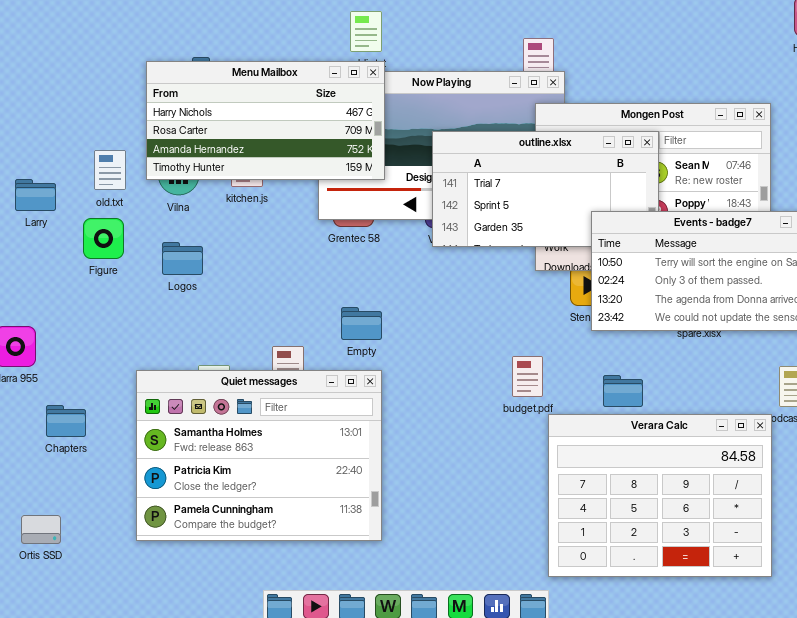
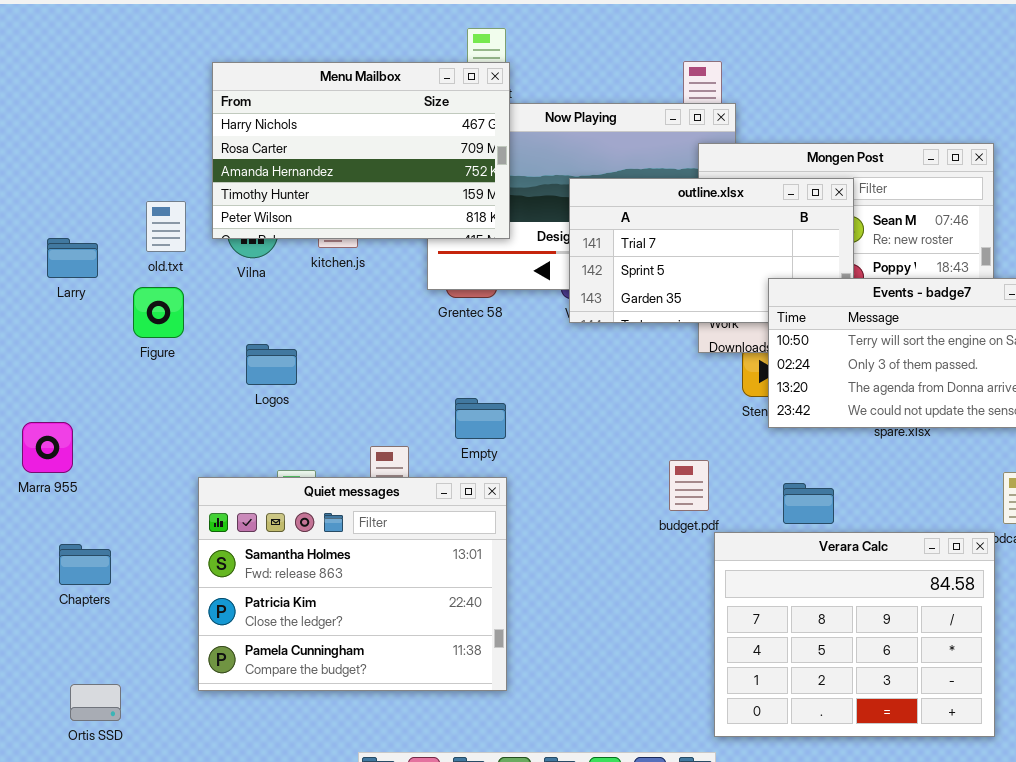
Menu Mailbox: [146,61,385,180] -> [212,62,510,239], resized
Logos: [162,242,203,275] -> [246,344,297,385], moved
Chapters: [46,405,86,437] -> [59,544,111,585], moved
Ortis SSD: [21,515,61,544] -> [70,684,121,721], moved

